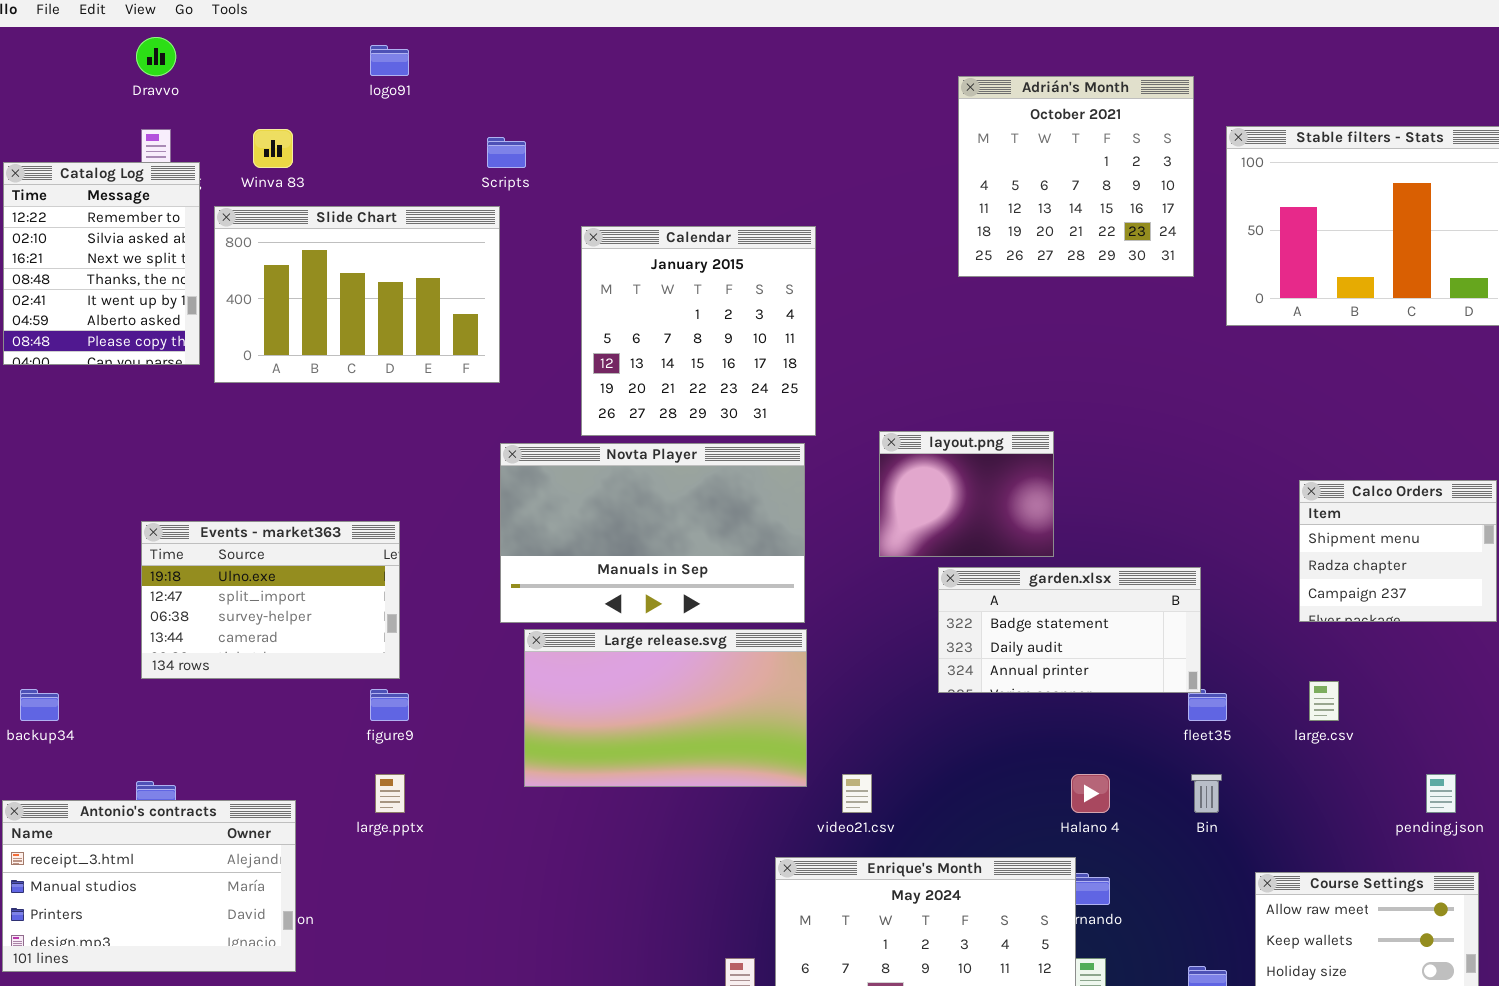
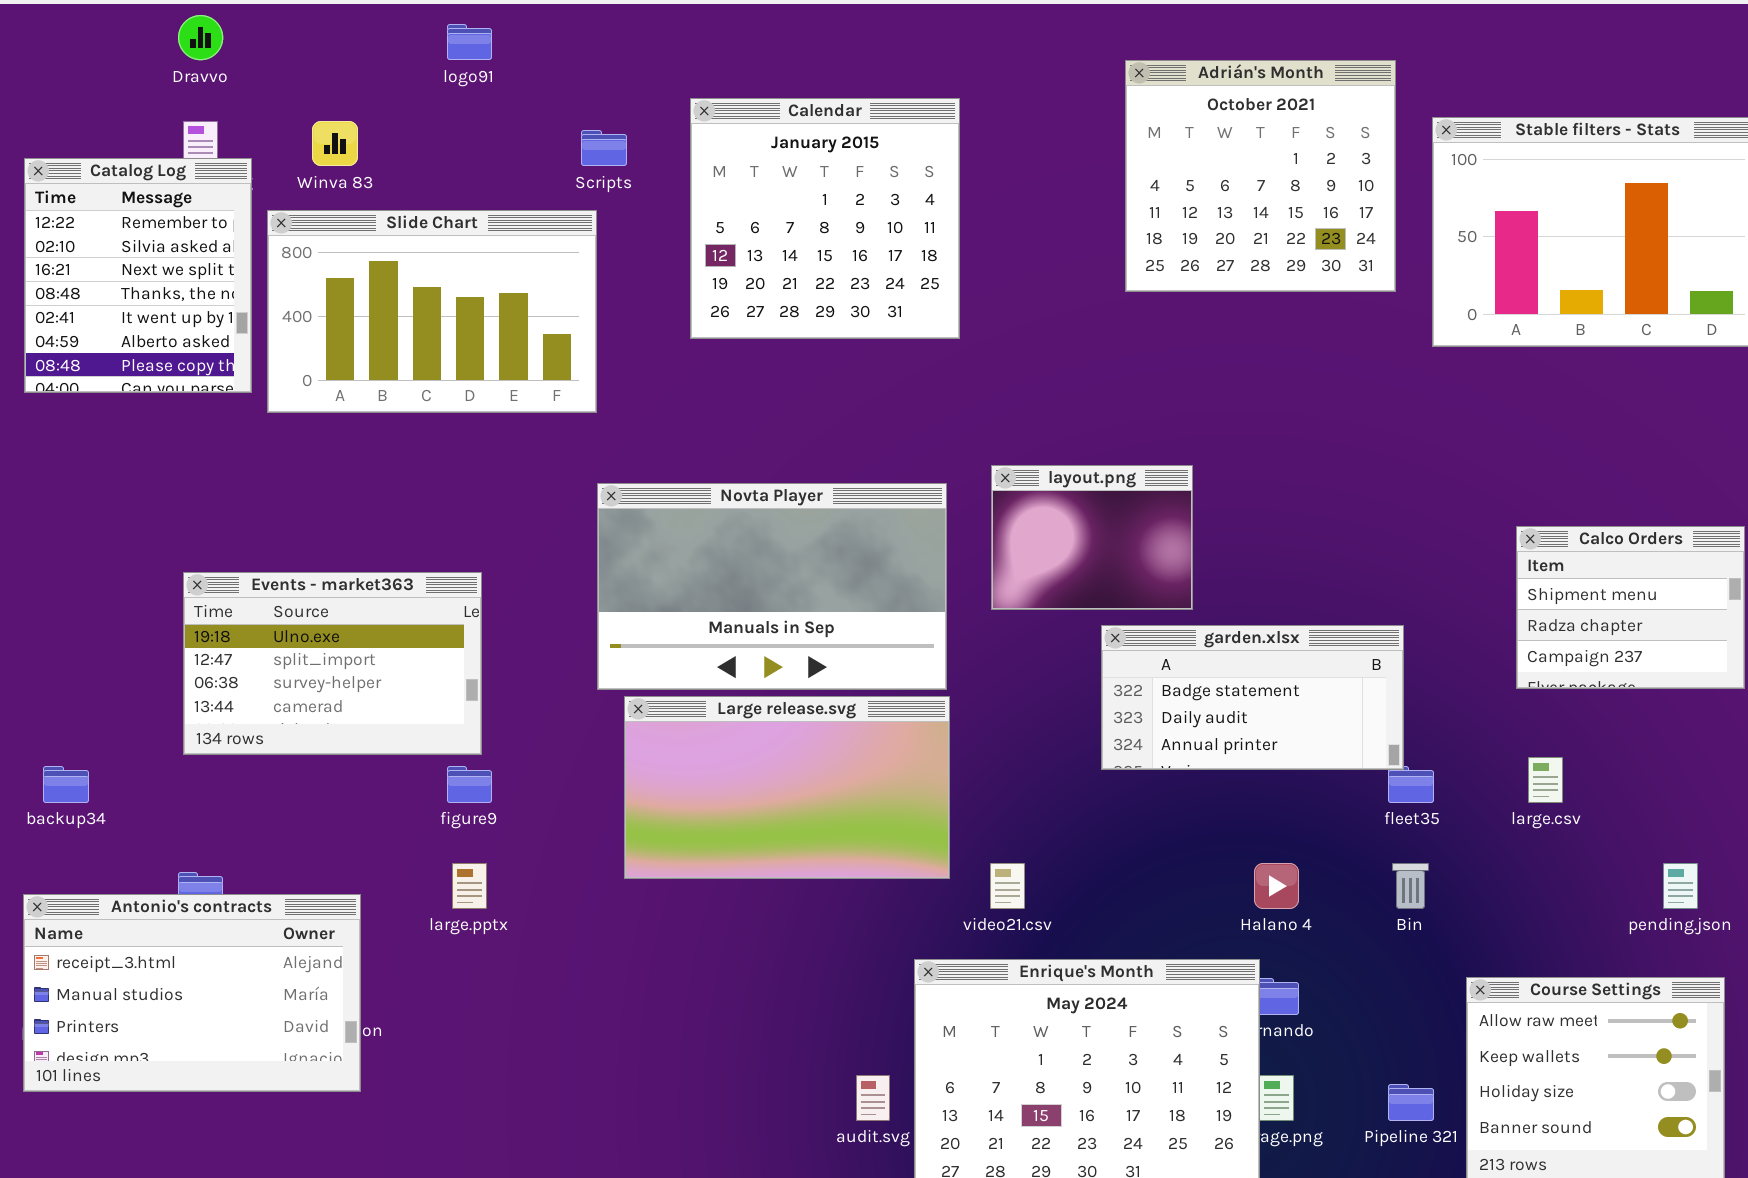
Calendar: [581,226,816,436] -> [690,98,960,339], moved
layout.png: [879,431,1054,557] -> [991,465,1193,610], moved

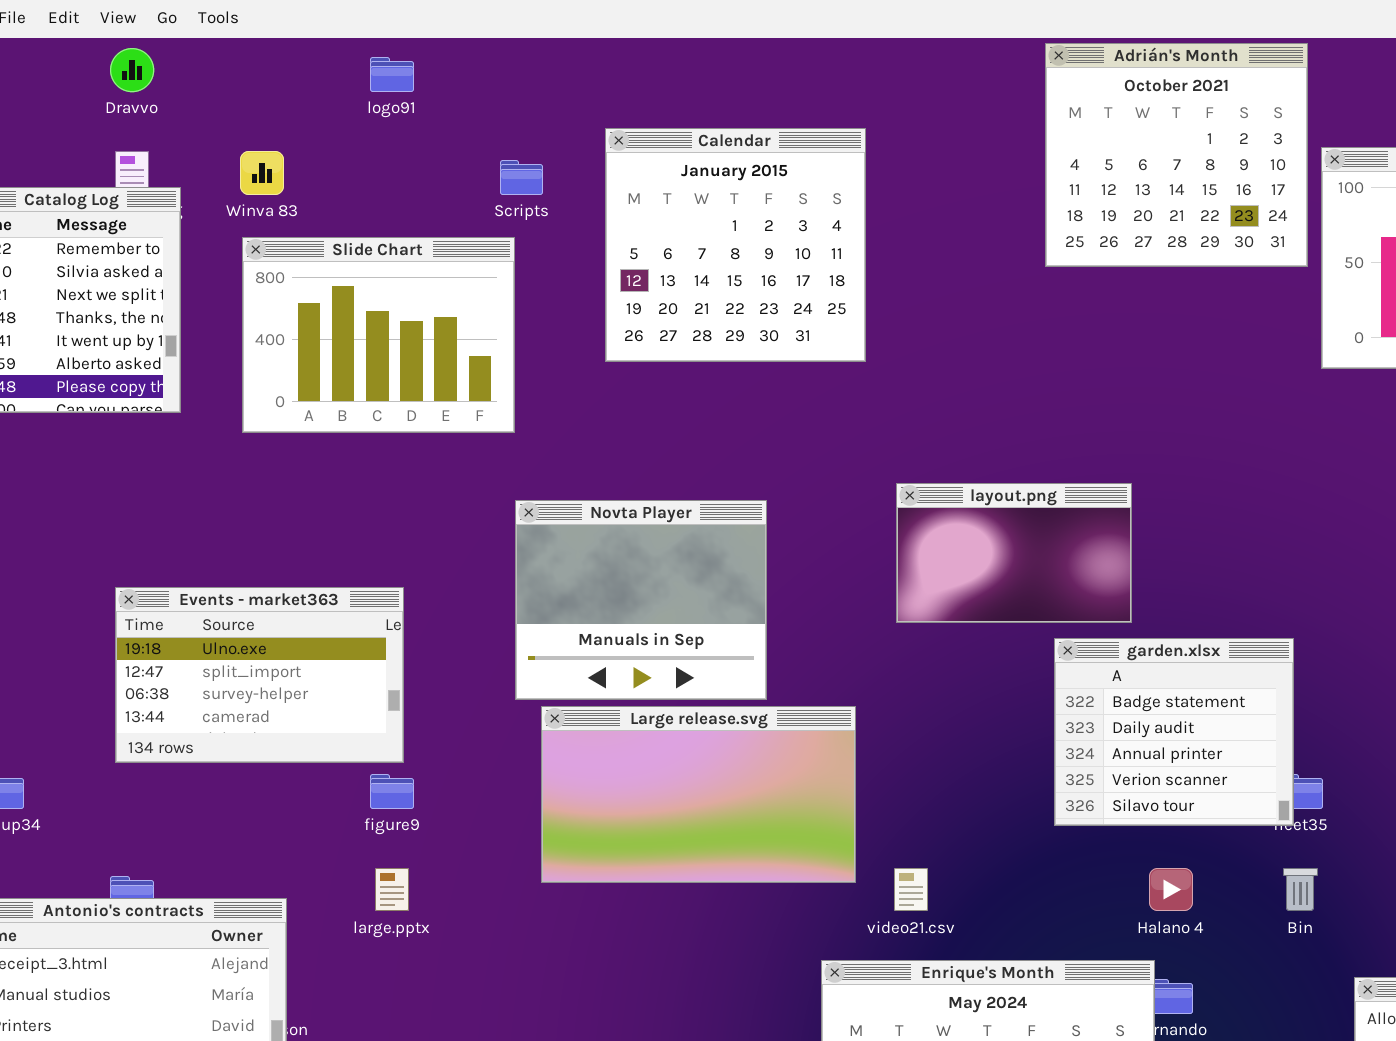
Adrián's Month: [1125,60,1396,292] -> [1045,43,1308,267], moved
Slide Chart: [267,210,597,413] -> [242,237,515,433], resized
layout.png: [991,465,1193,610] -> [896,483,1132,623], resized
Novta Player: [597,483,947,690] -> [515,500,767,700], resized
garden.xlsx: [1101,625,1404,770] -> [1054,638,1294,826], resized

